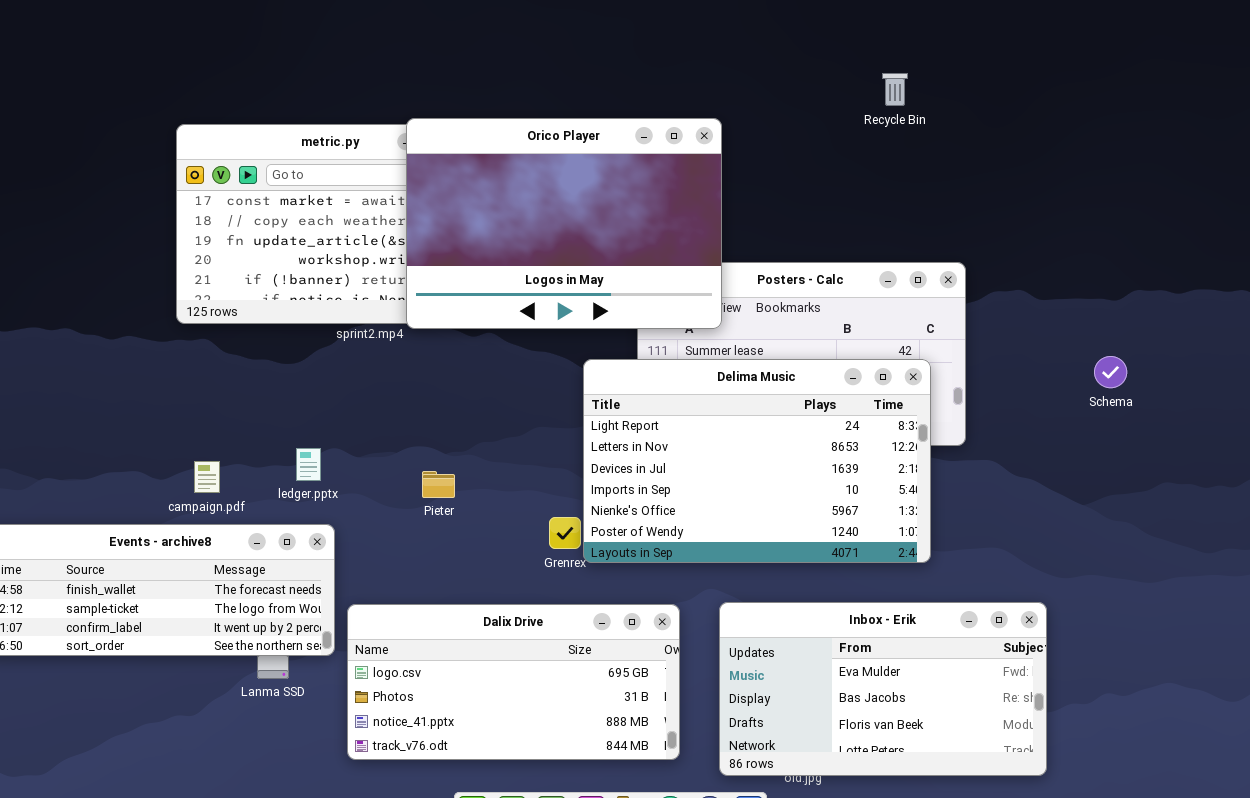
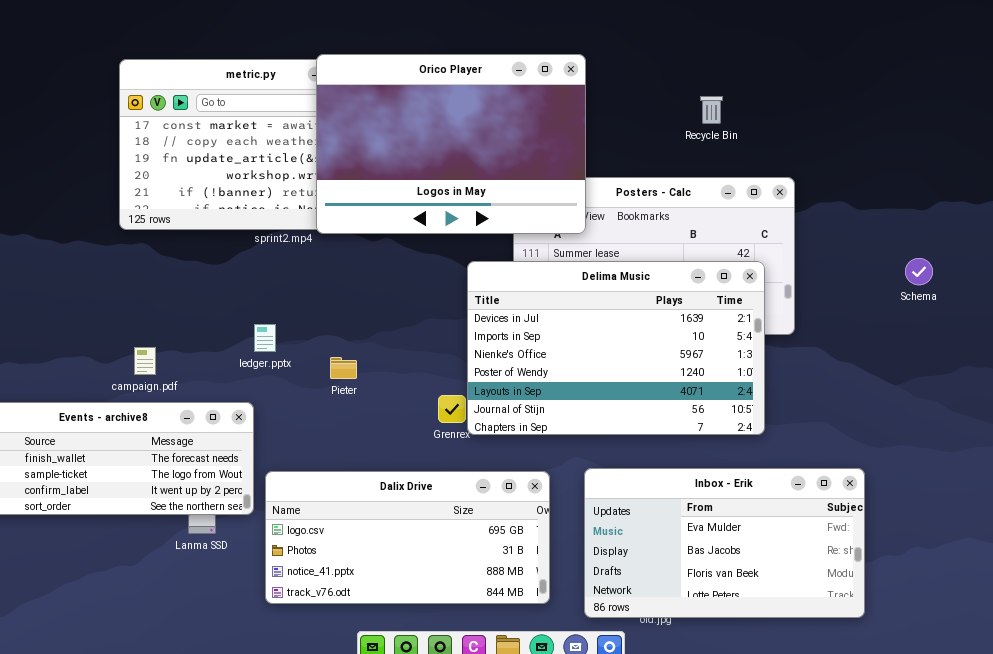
Recycle Bin: [882,73,908,106] -> [700,96,723,124], moved
Delima Music: [583,359,931,563] -> [467,261,765,435], scrolled down 2 rows
ledger.pptx: [296,448,321,481] -> [254,324,276,352], moved

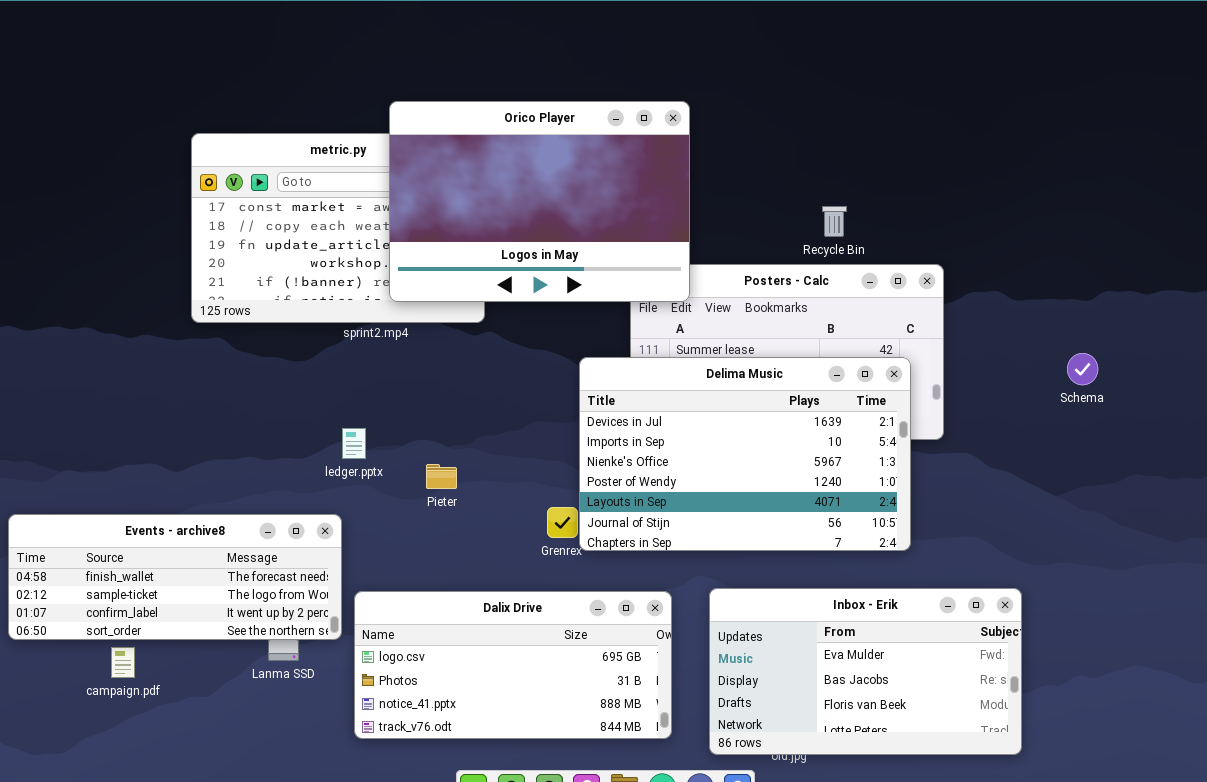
Orico Player: [316,54,586,234] -> [389,101,690,302], moved
Recycle Bin: [700,96,723,124] -> [822,206,847,237], moved
campaign.pdf: [134,347,156,375] -> [111,647,135,678], moved

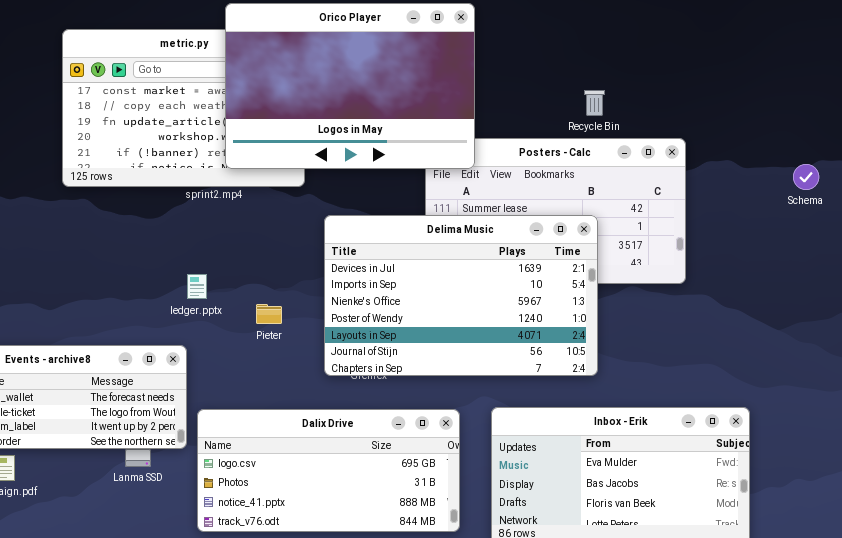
Schema: [1067,353,1098,385] -> [793,164,819,190], moved
Delima Music: [579,357,911,551] -> [324,215,598,376], moved

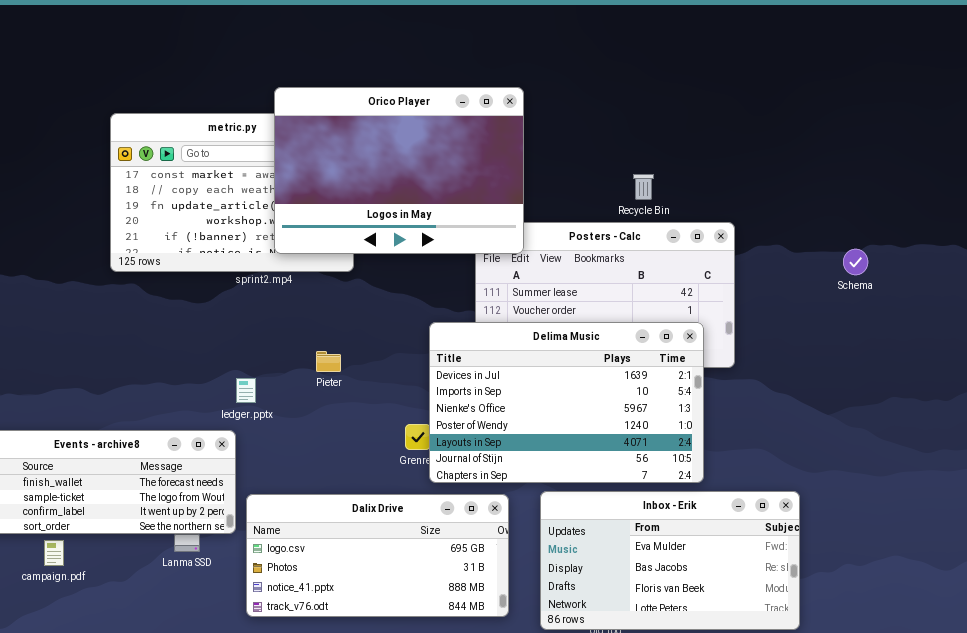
Delima Music: [324,215,598,376] -> [429,322,704,483], moved
ledger.pptx: [187,274,207,299] -> [236,378,256,403], moved
Pieter: [256,304,282,324] -> [316,351,341,372], moved

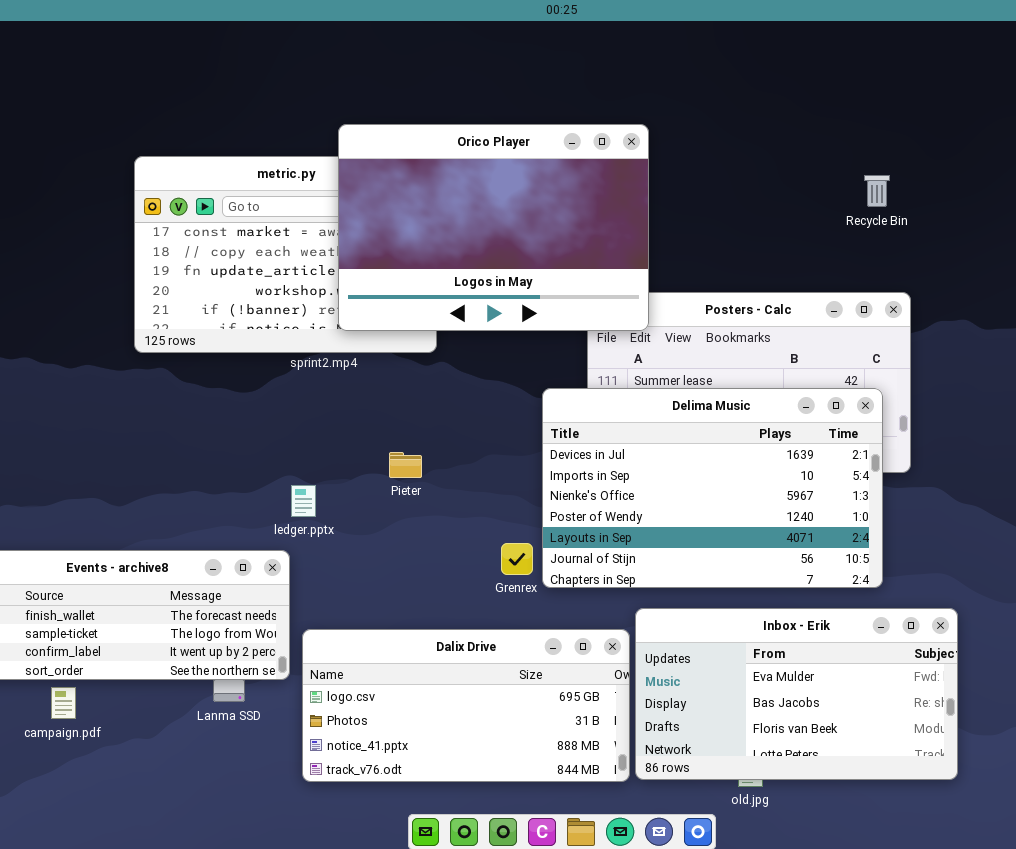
Recycle Bin: [633,174,654,200] -> [864,175,890,207], moved
Delima Music: [429,322,704,483] -> [542,388,883,588], moved
Inbox - Erik: [540,491,800,630] -> [635,608,958,780], moved

